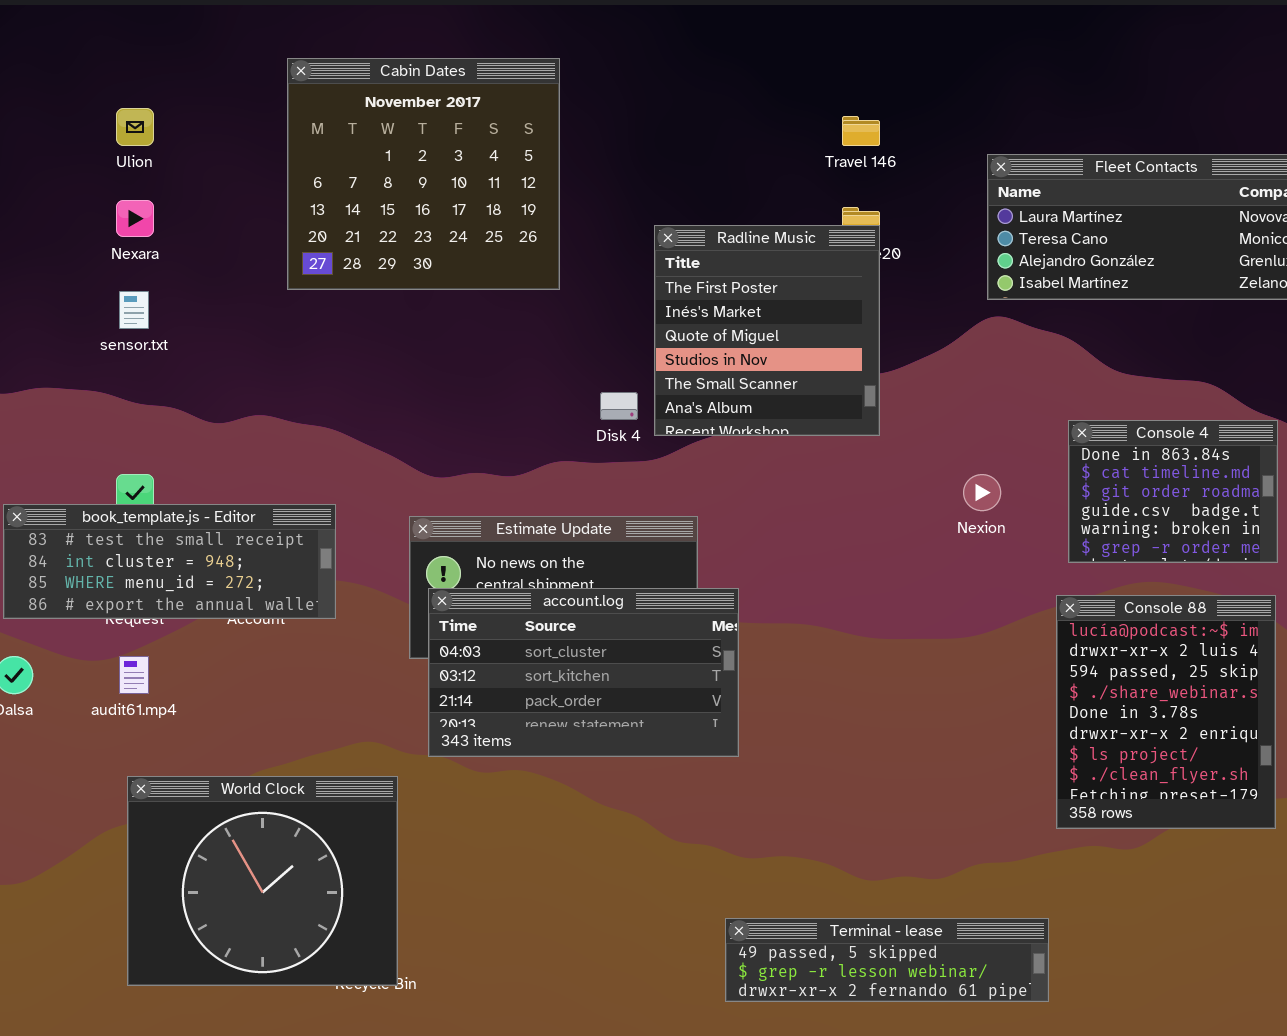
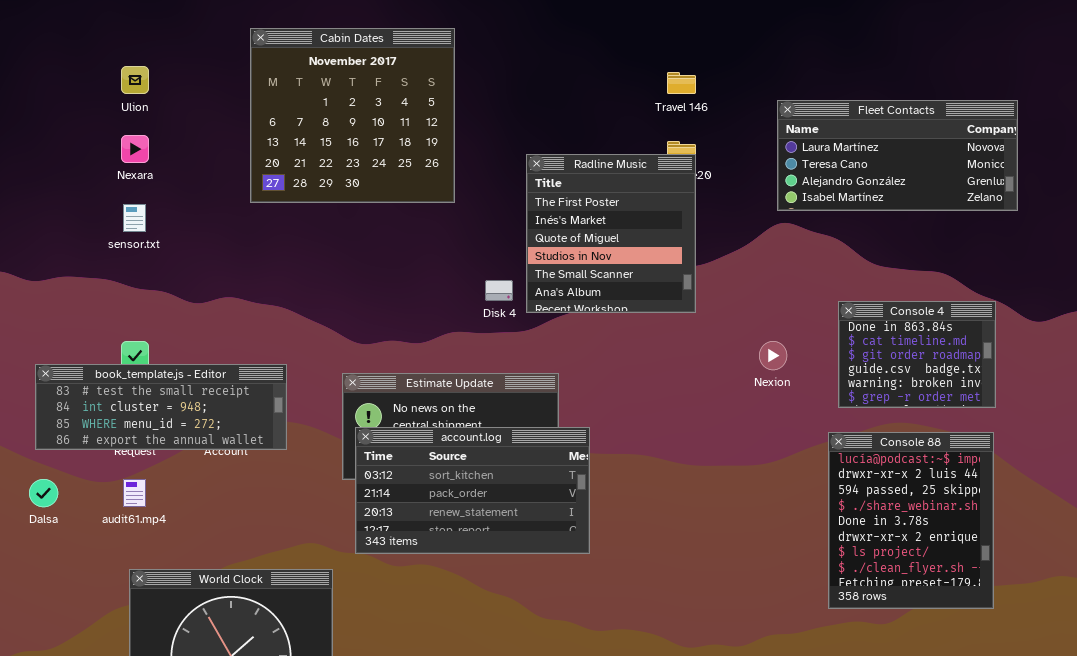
account.log: [428,588,739,757] -> [355,427,590,554], scrolled down 1 row

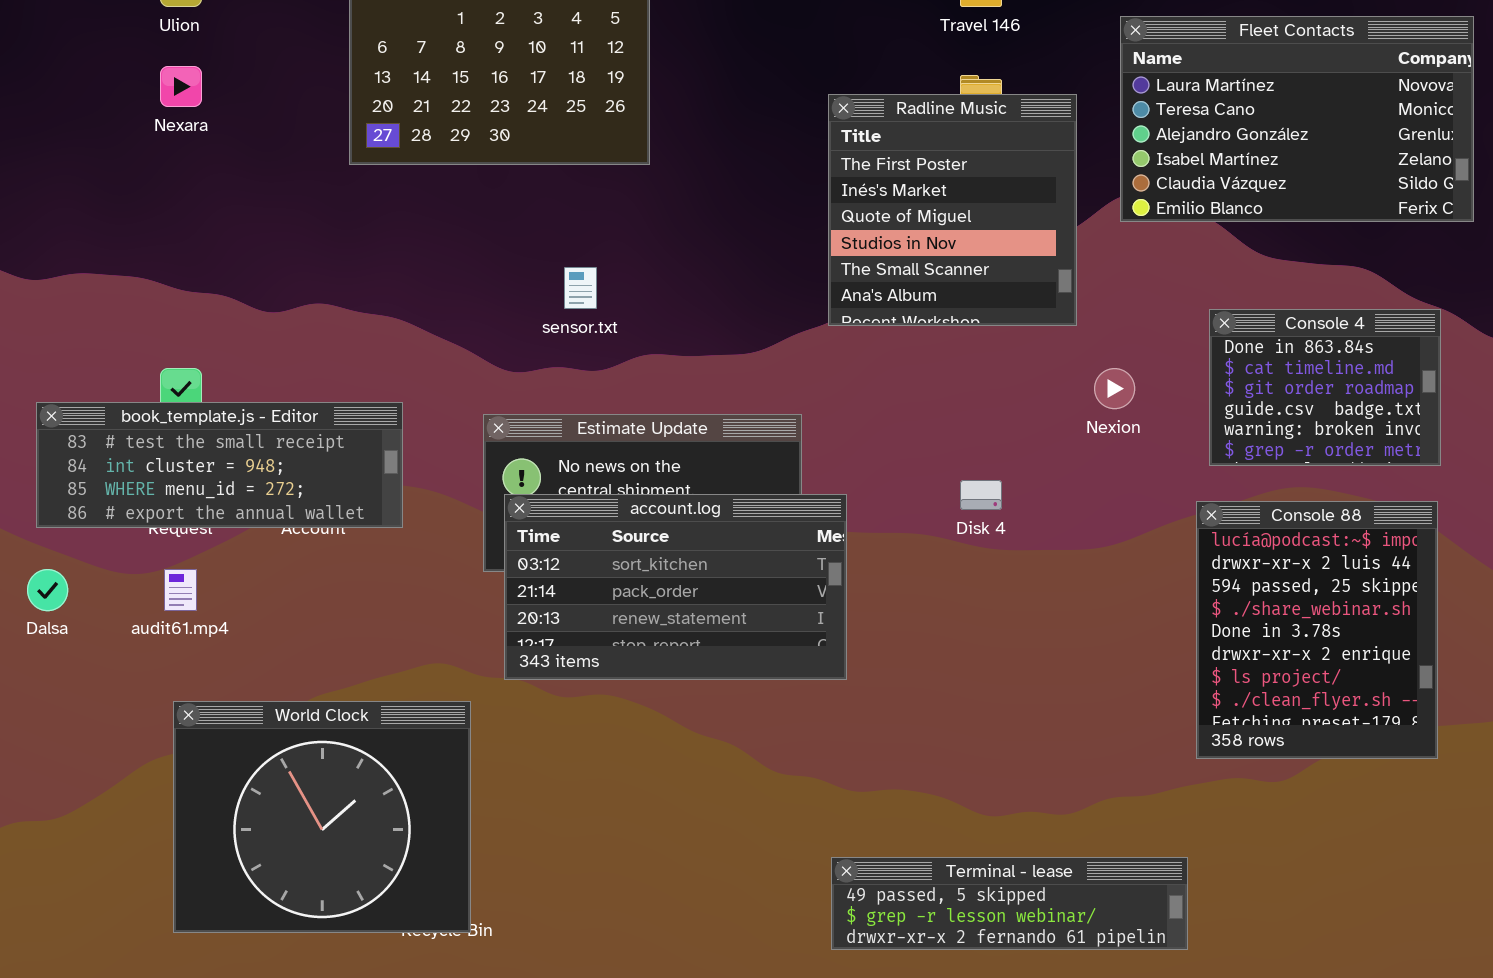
Fleet Contacts: [777,100,1018,211] -> [1120,16,1474,222], resized
Radline Music: [526,154,696,313] -> [828,94,1077,326], moved
sensor.txt: [123,204,146,232] -> [564,267,597,309], moved
Disk 4: [485,280,513,301] -> [960,480,1002,510], moved

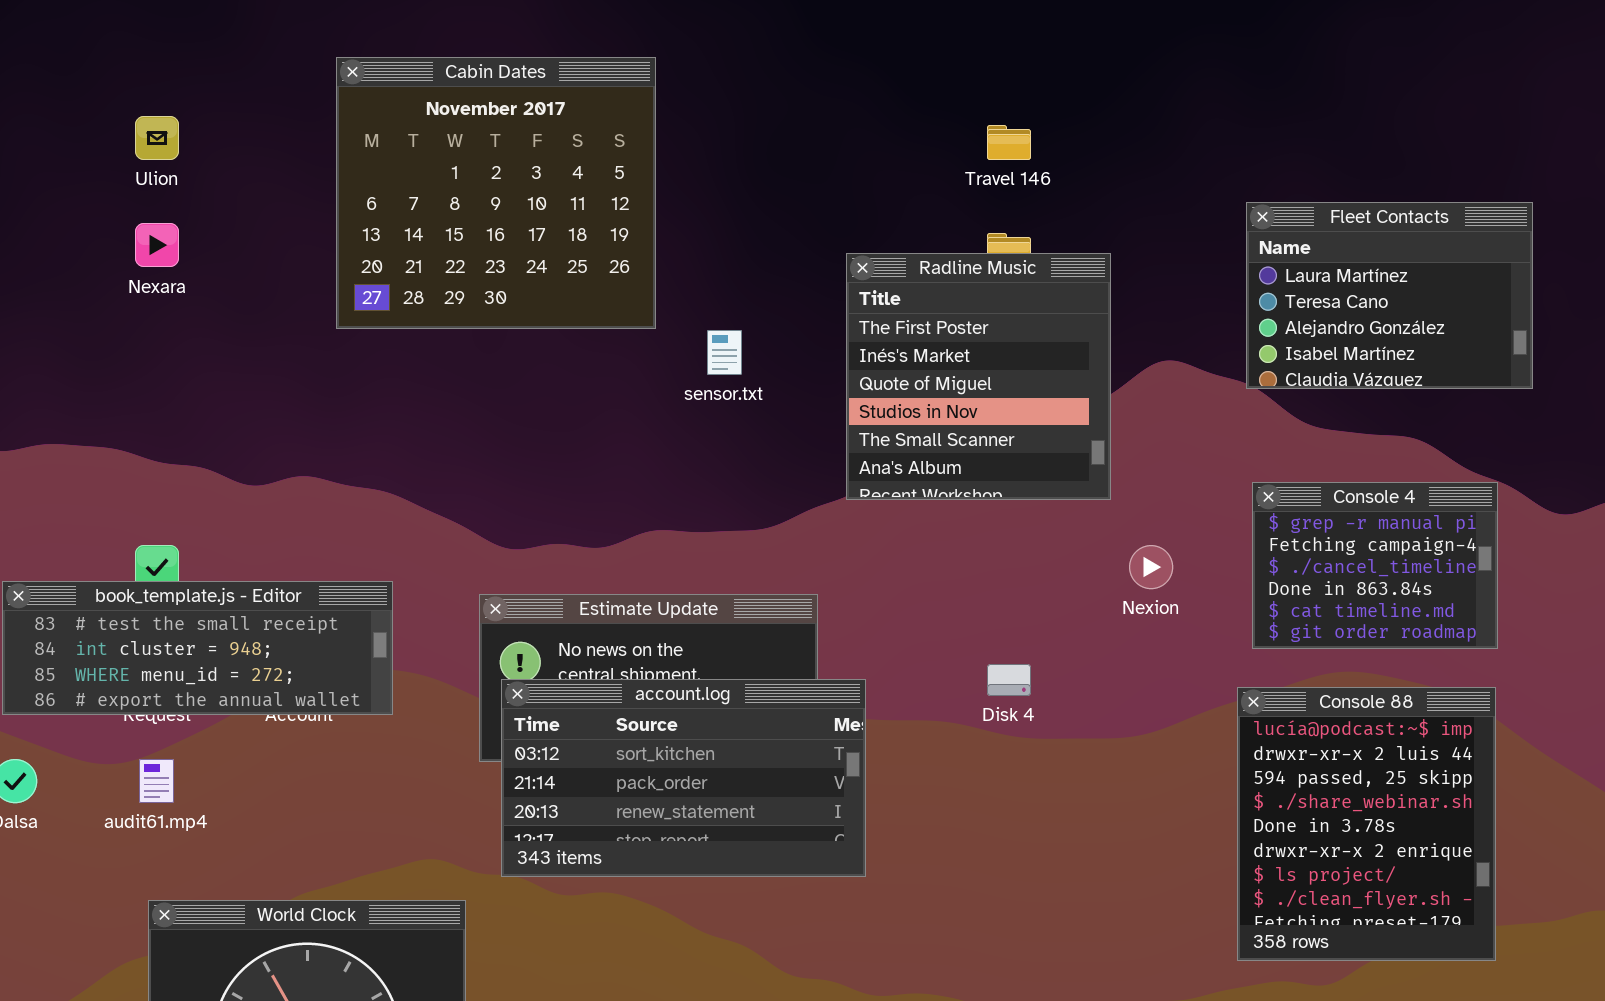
Fleet Contacts: [1120,16,1474,222] -> [1246,202,1533,389], resized
sensor.txt: [564,267,597,309] -> [707,330,742,375], moved
Console 4: [1209,309,1441,466] -> [1252,482,1498,649], scrolled up 3 rows

